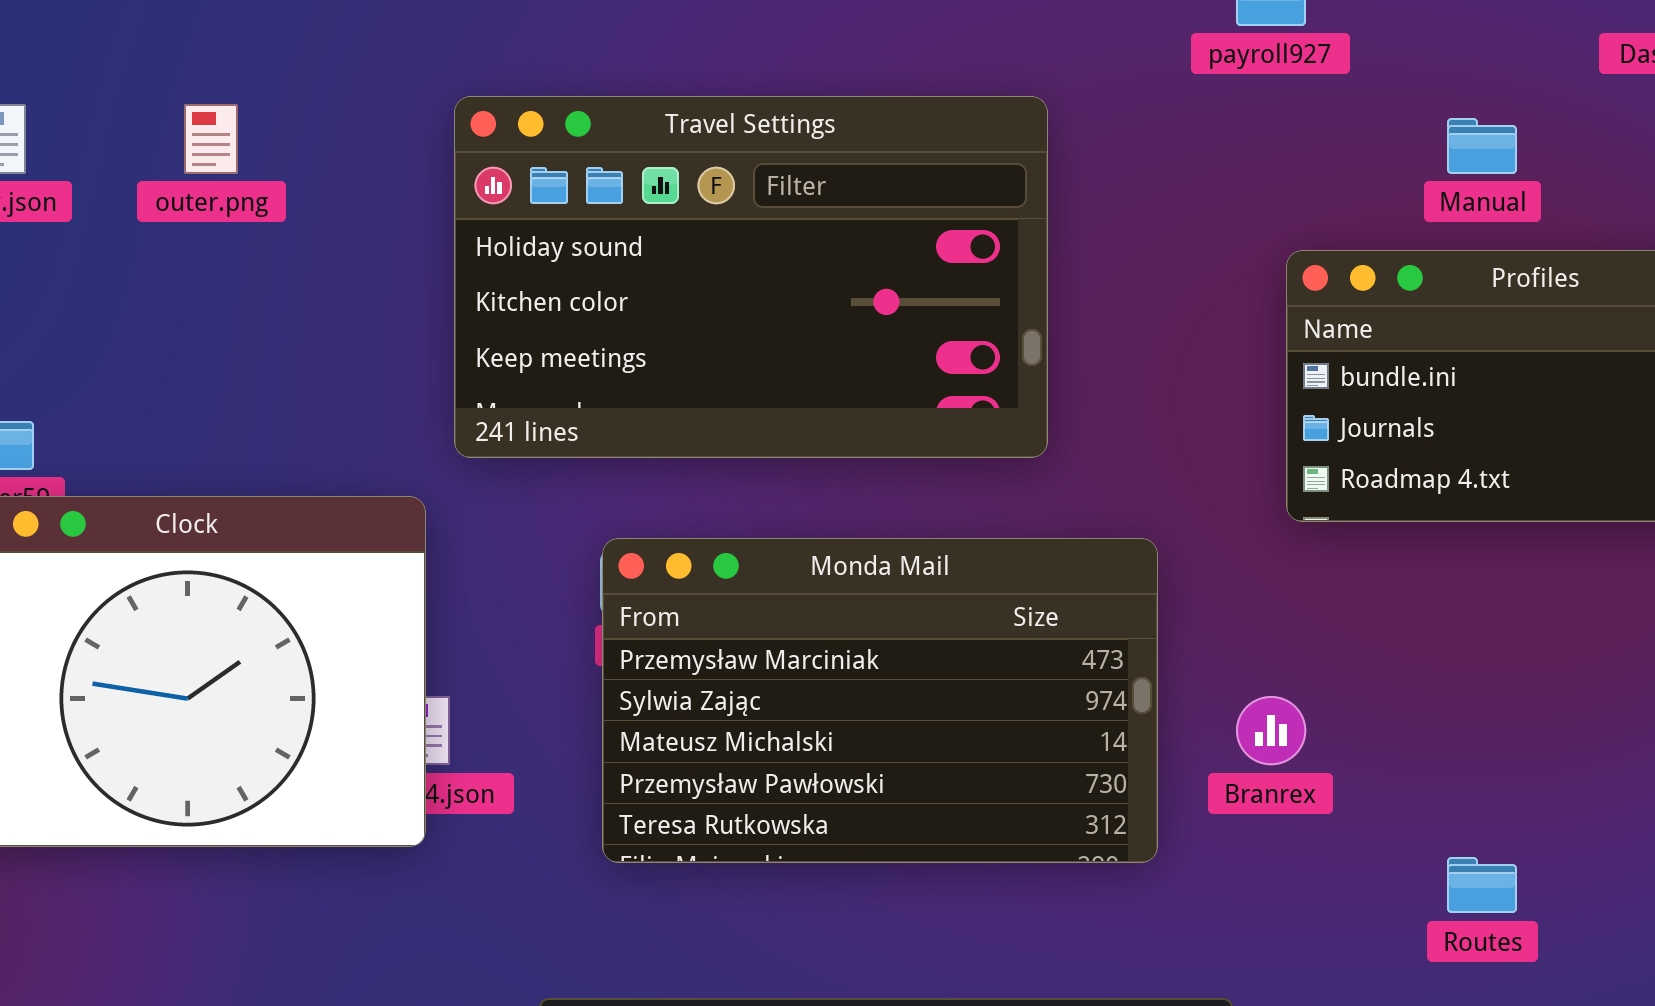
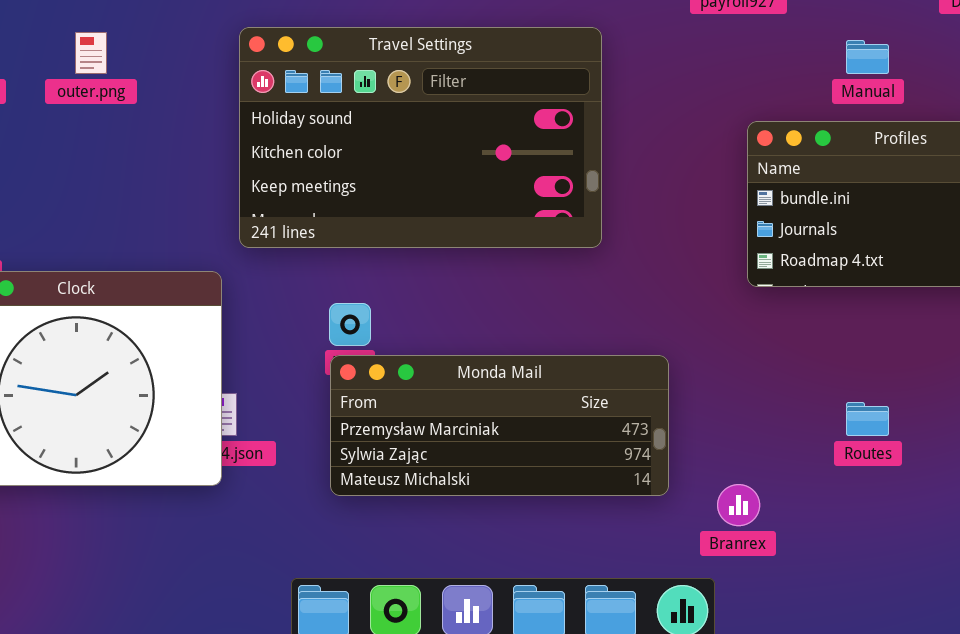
Monda Mail: [602,538,1158,863] -> [330,355,669,496], resized
Branrex: [1236,696,1306,765] -> [717,484,760,526], moved
Routes: [1447,857,1517,913] -> [846,402,889,436], moved

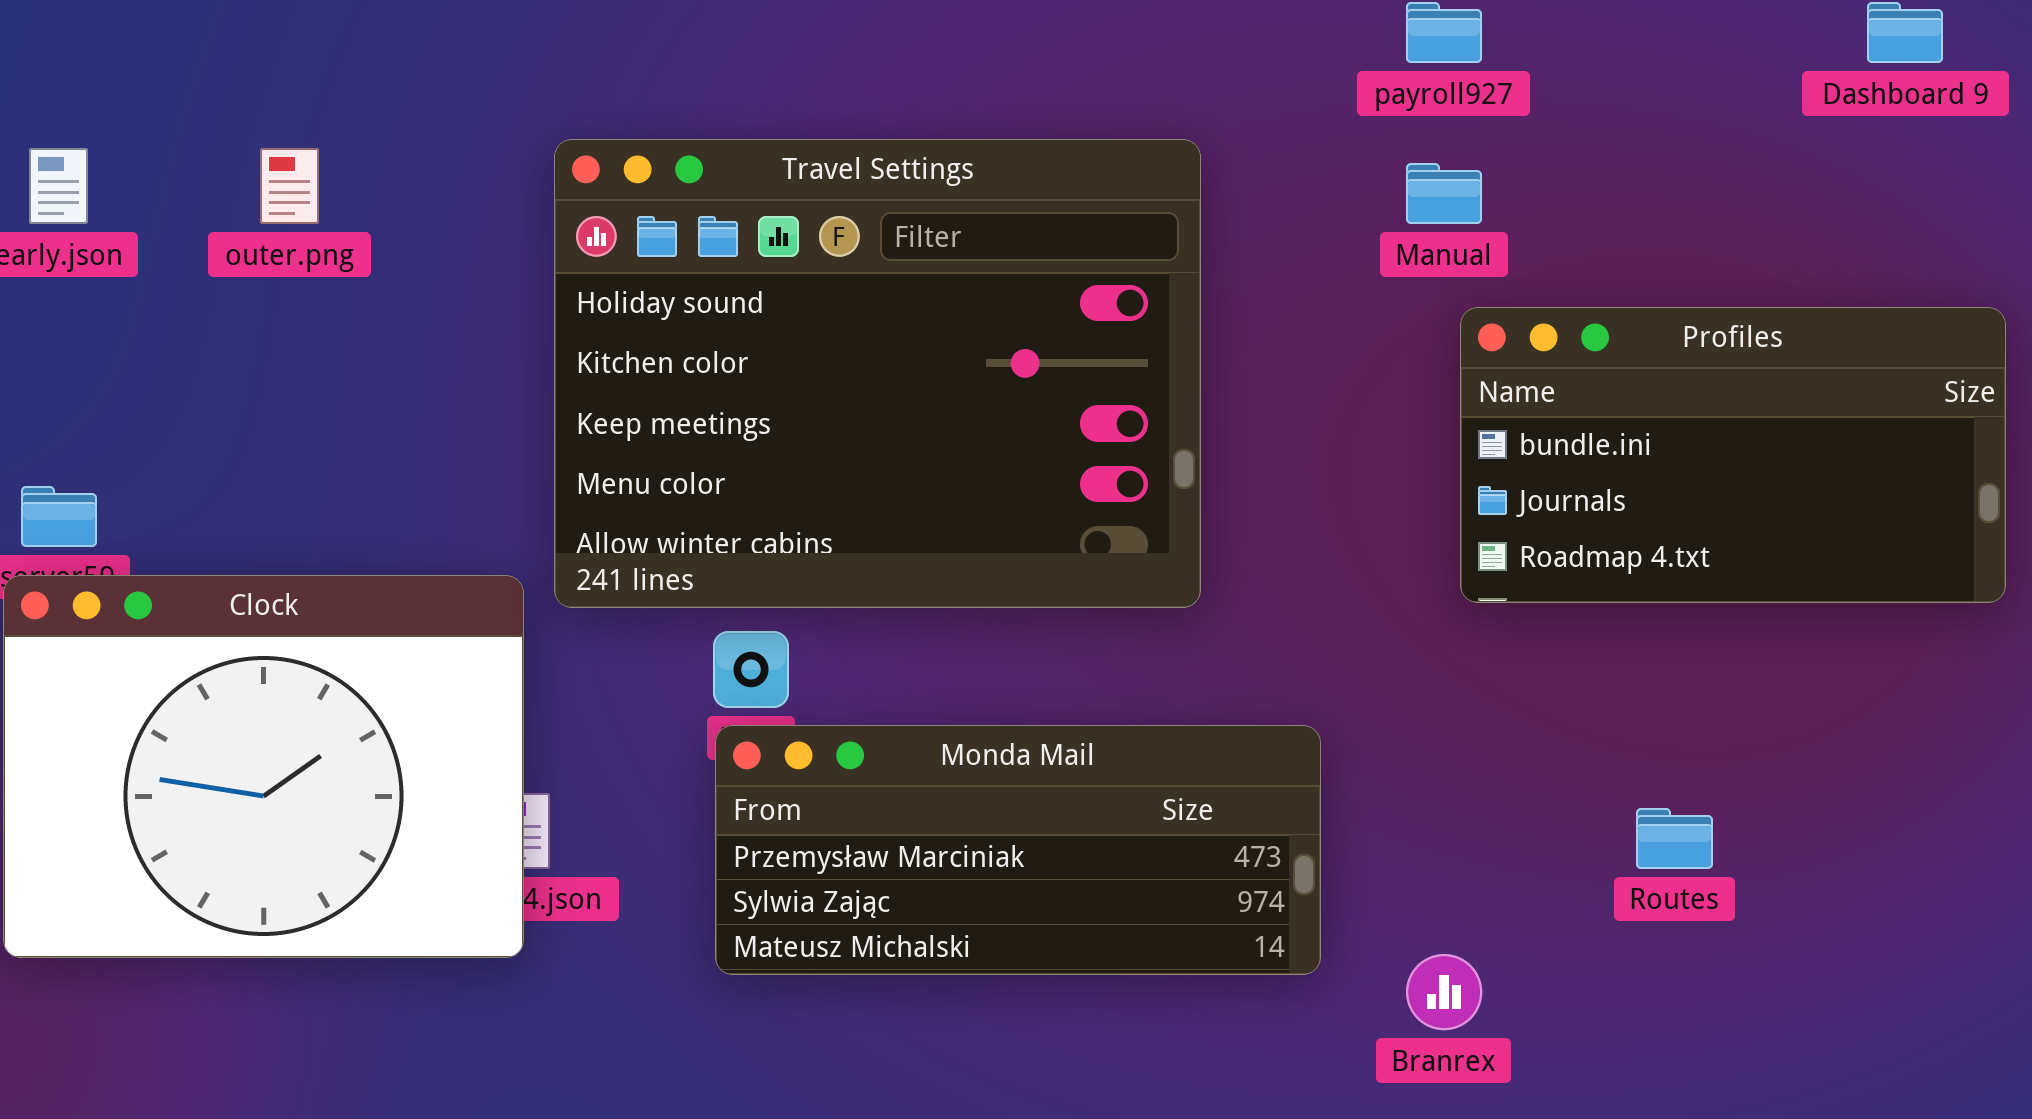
Travel Settings: [239,27,602,248] -> [554,139,1201,608], resized
Manual: [846,40,889,74] -> [1406,163,1482,224], moved

